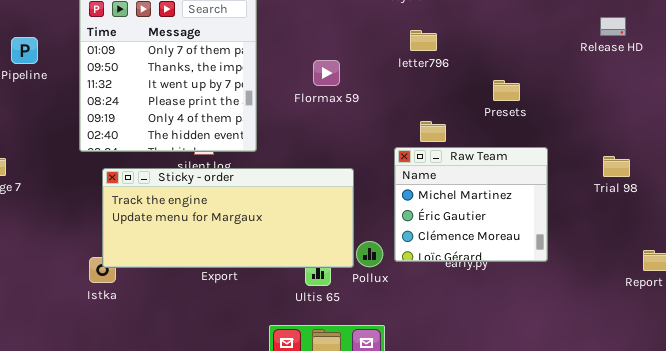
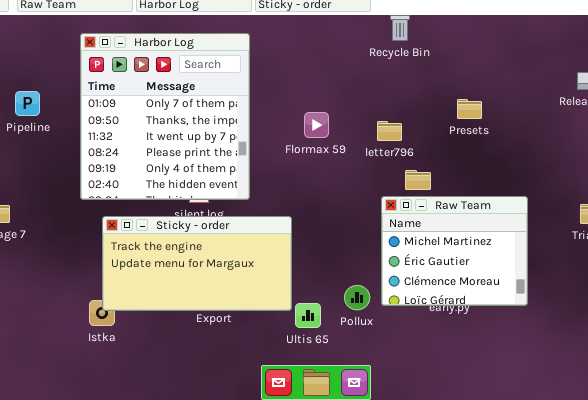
letter796: [410,30,437,51] -> [377,121,402,141], moved
Presets: [493,80,520,101] -> [457,99,482,119], moved
Sticky - order: [102,168,354,268] -> [102,216,292,311], resized

